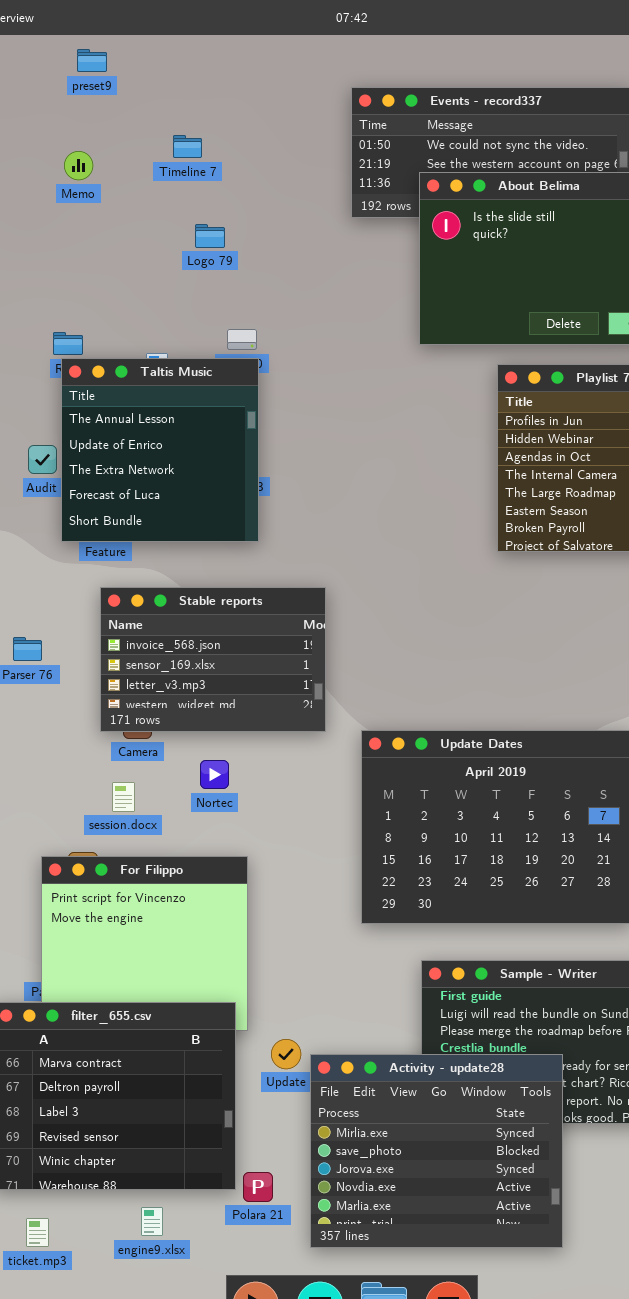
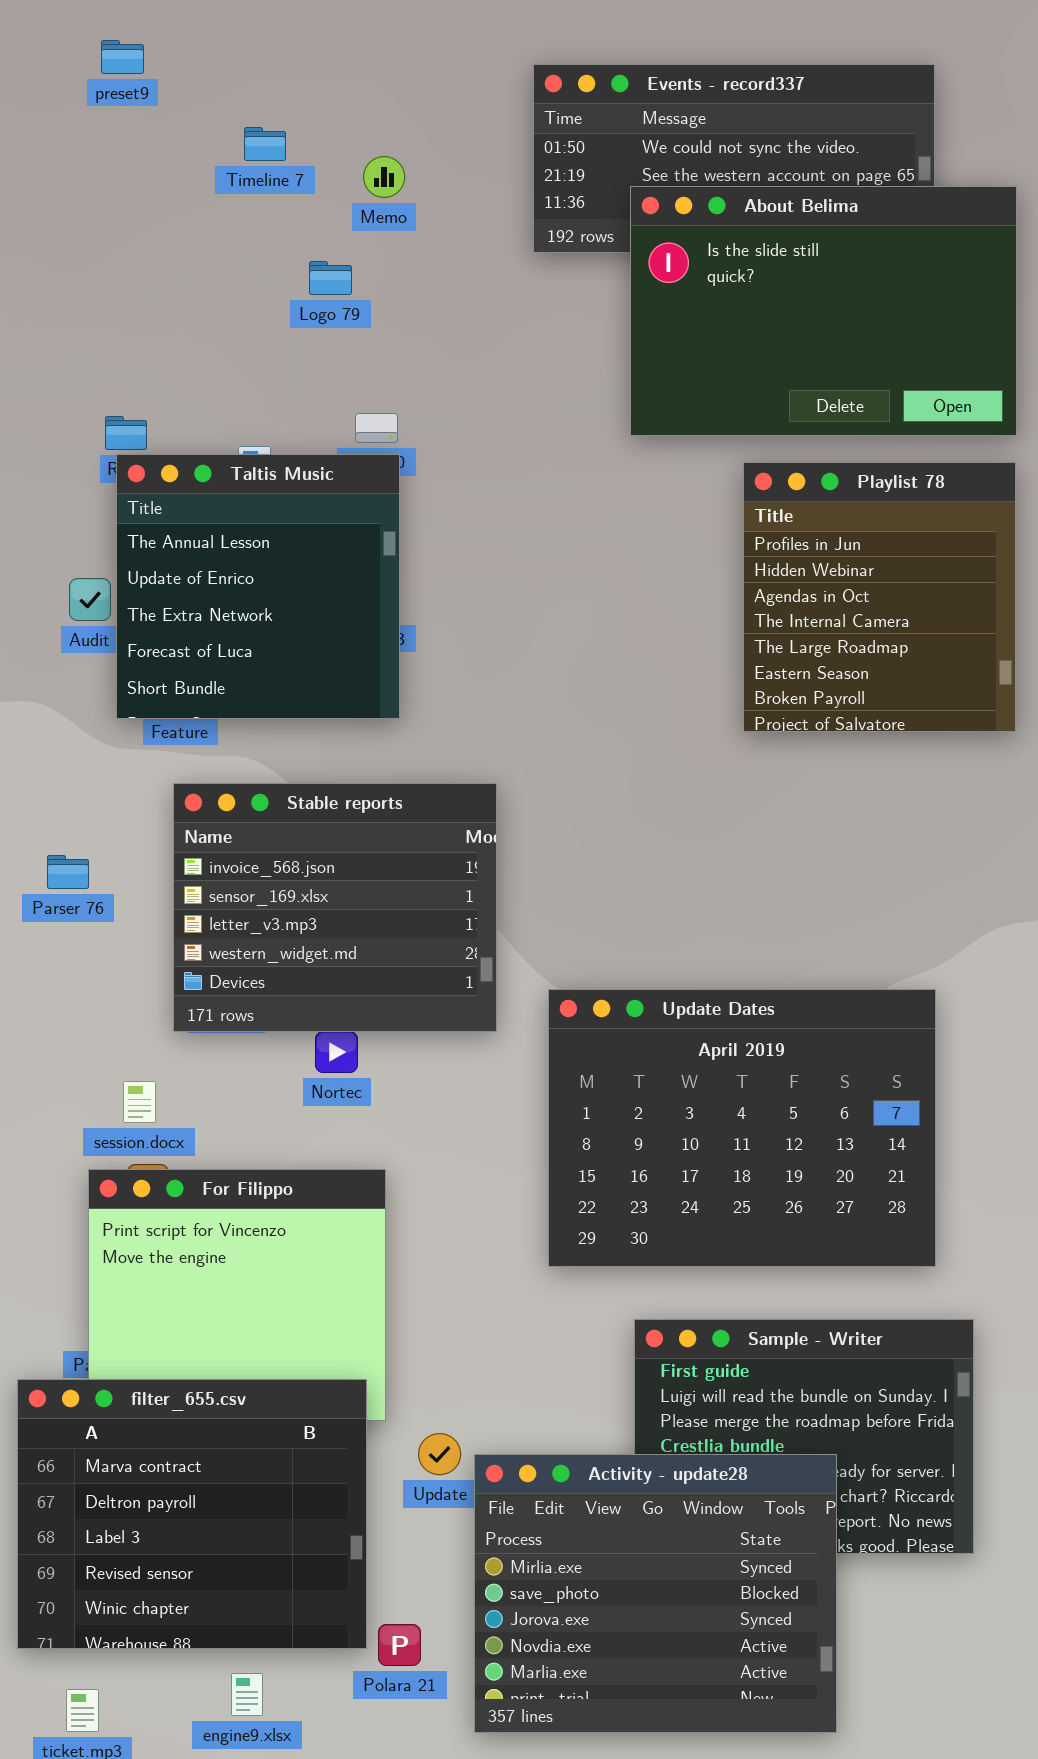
preset9: [77,49,107,72] -> [101,40,144,74], moved
Timeline 7: [173,135,202,158] -> [244,127,286,161], moved
Memo: [64,151,93,180] -> [363,156,405,198], moved
Stable reports: [100,587,326,732] -> [173,783,497,1032], resized
session.docx: [112,782,135,812] -> [123,1081,156,1123], moved

